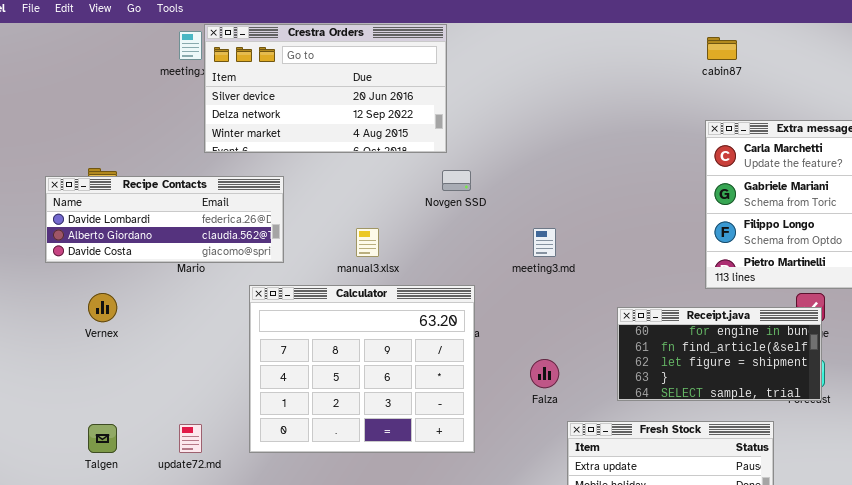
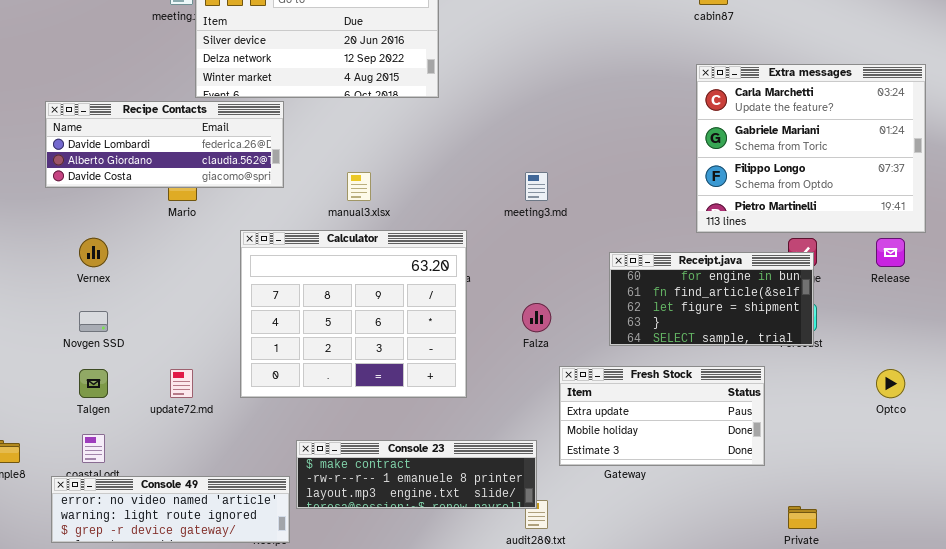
Novgen SSD: [442,170,471,191] -> [79,311,108,332], moved
Recipe Contacts: [45,176,284,263] -> [45,101,284,188], moved

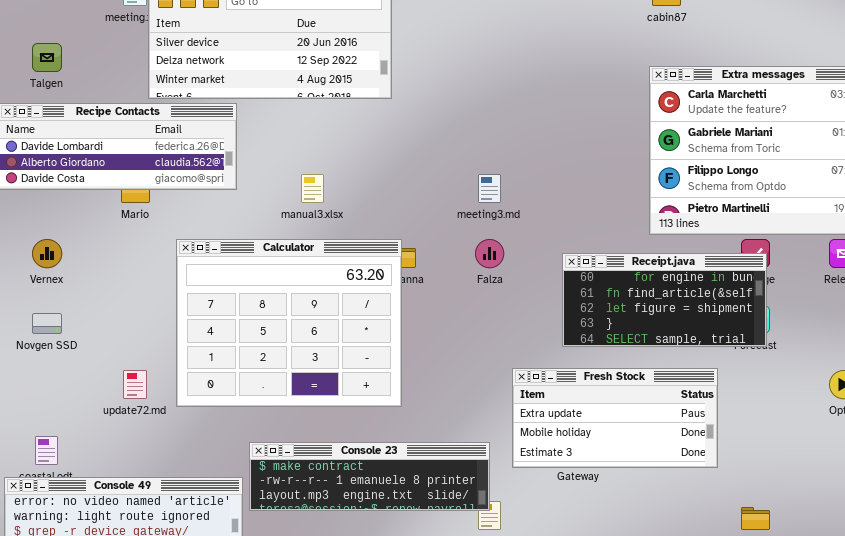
Calculator: [240,230,467,398] -> [176,239,402,407], moved
Falza: [522,303,551,332] -> [475,239,504,268], moved
Talgen: [79,369,108,398] -> [32,43,62,72], moved

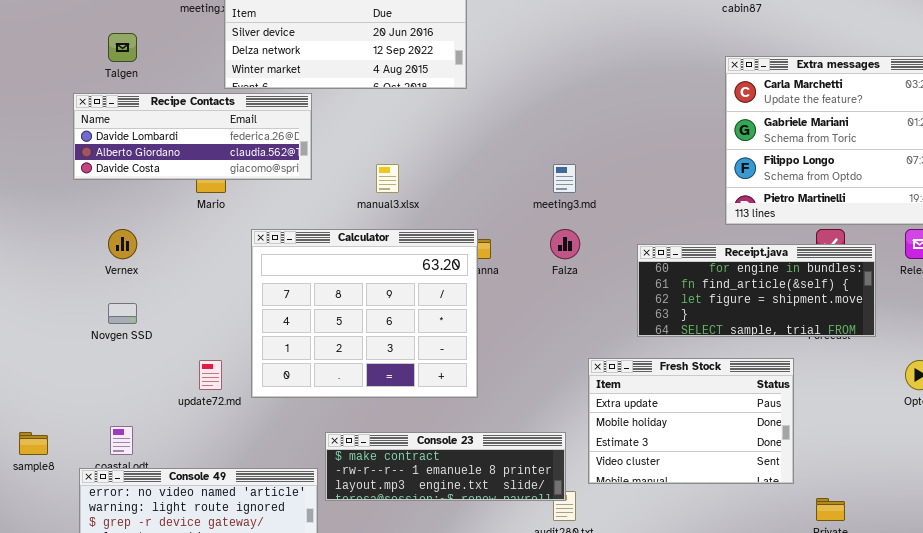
Receipt.java: [562,253,767,347] -> [637,244,876,337], resized
Fresh Stock: [512,368,718,468] -> [588,358,794,484], resized

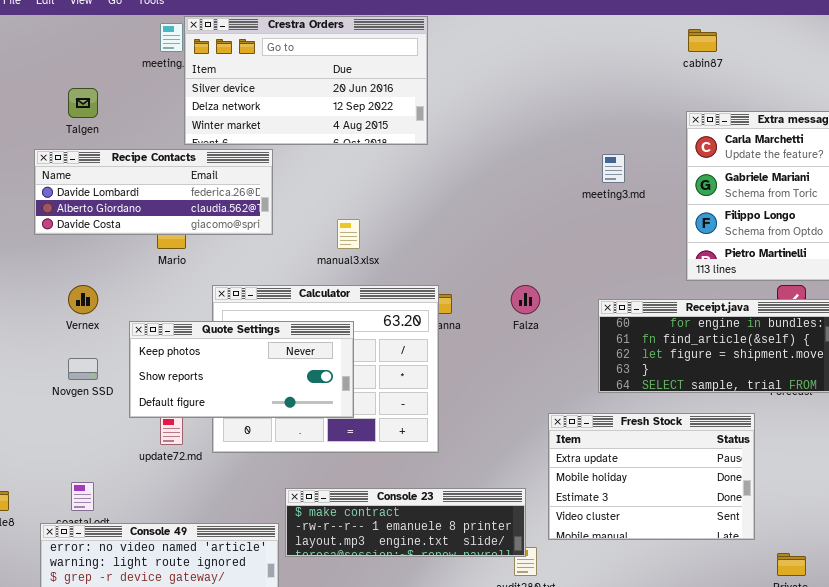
meeting3.md: [553,164,576,193] -> [602,154,625,183], moved
Quote Settings: none -> [129,321,354,418], opened

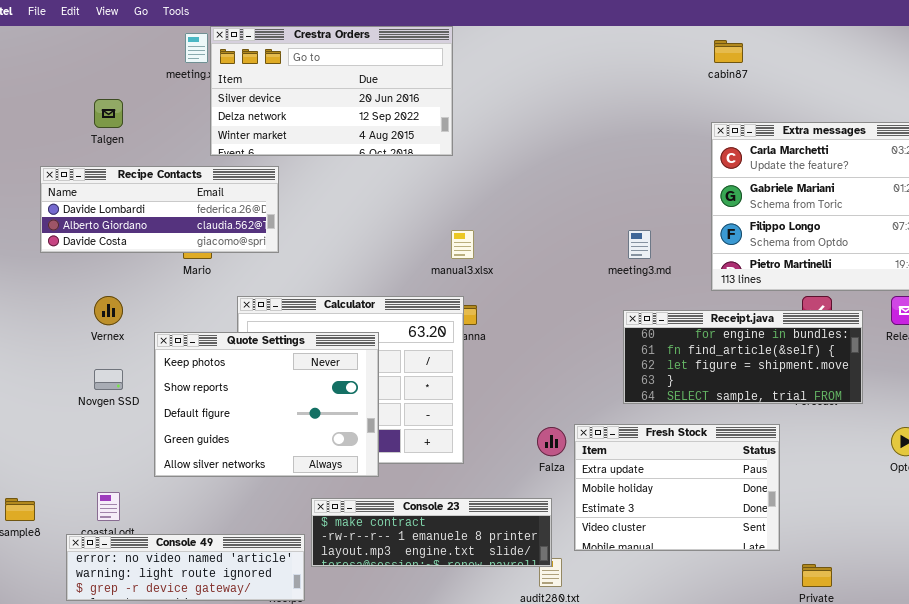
Recipe Contacts: [34,149,273,235] -> [40,166,279,253], moved
meeting3.md: [602,154,625,183] -> [628,230,651,259], moved
manual3.xlsx: [337,219,360,249] -> [451,230,474,259], moved
Falza: [511,285,540,314] -> [537,427,566,456], moved
Quote Settings: [129,321,354,418] -> [154,332,379,477], resized

